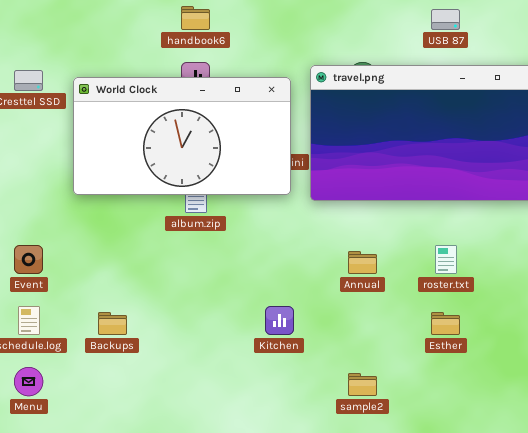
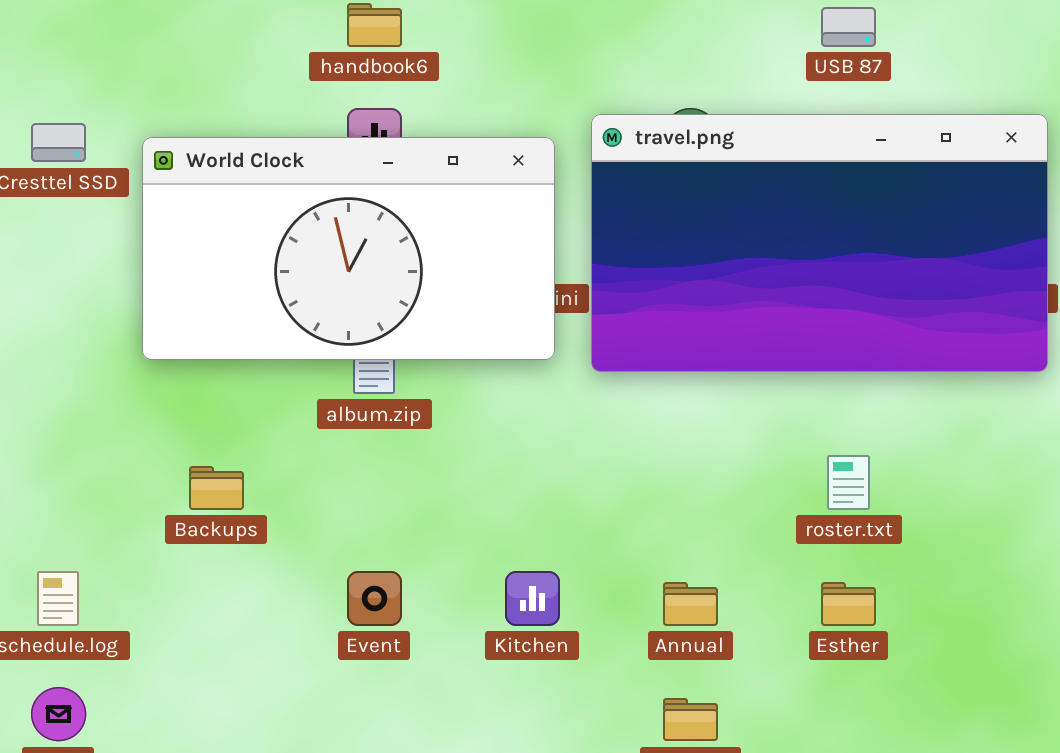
Event: [14,245,43,274] -> [347,571,402,626], moved
Annual: [348,251,377,274] -> [663,582,718,626], moved
Backups: [98,312,127,335] -> [189,466,244,510], moved

